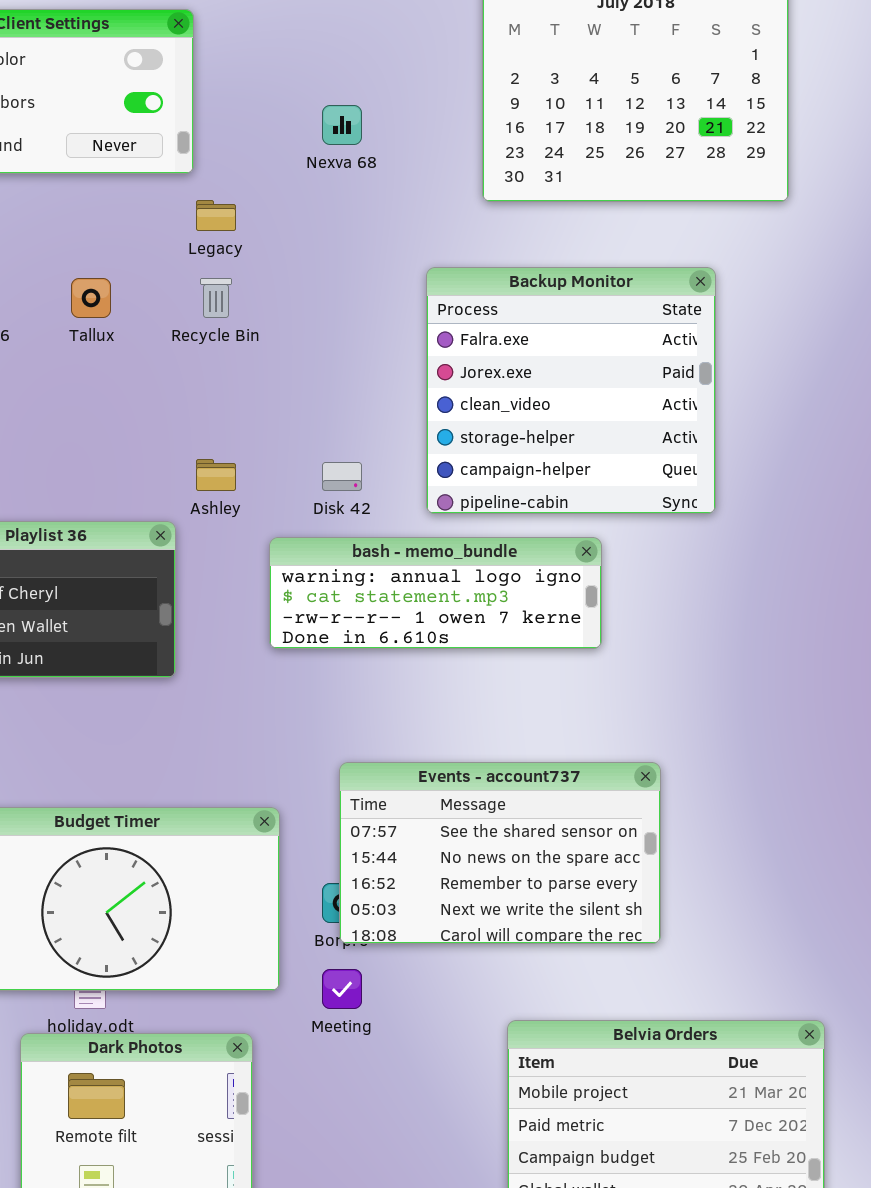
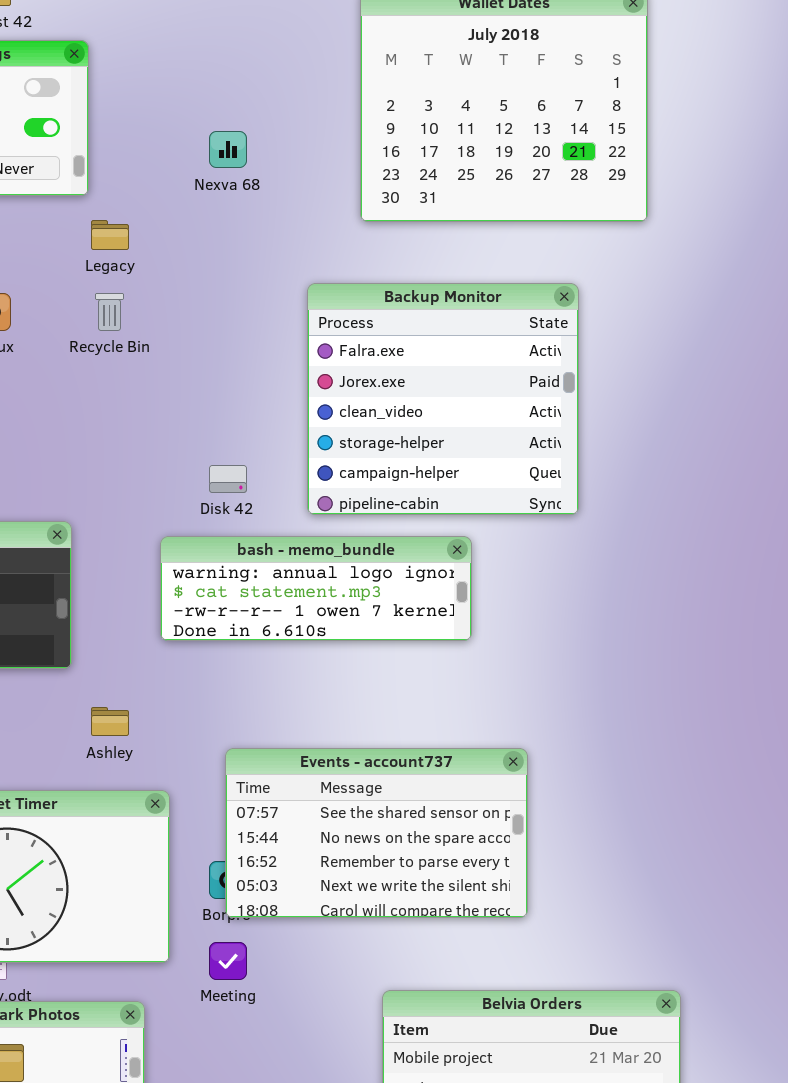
Ashley: [196,459,236,491] -> [91,707,129,736], moved

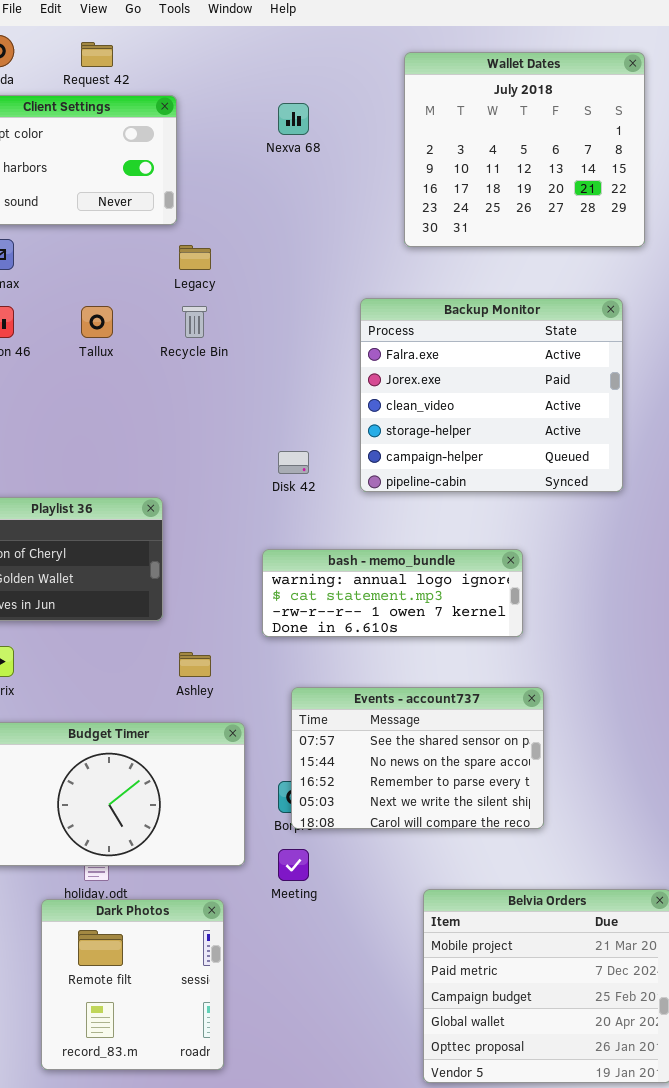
Nexva 68: [209,131,247,168] -> [278,103,309,135], moved
Backup Monitor: [307,283,579,515] -> [360,298,623,492], resized
bash - memo_bundle: [160,536,472,641] -> [262,549,523,637], moved

